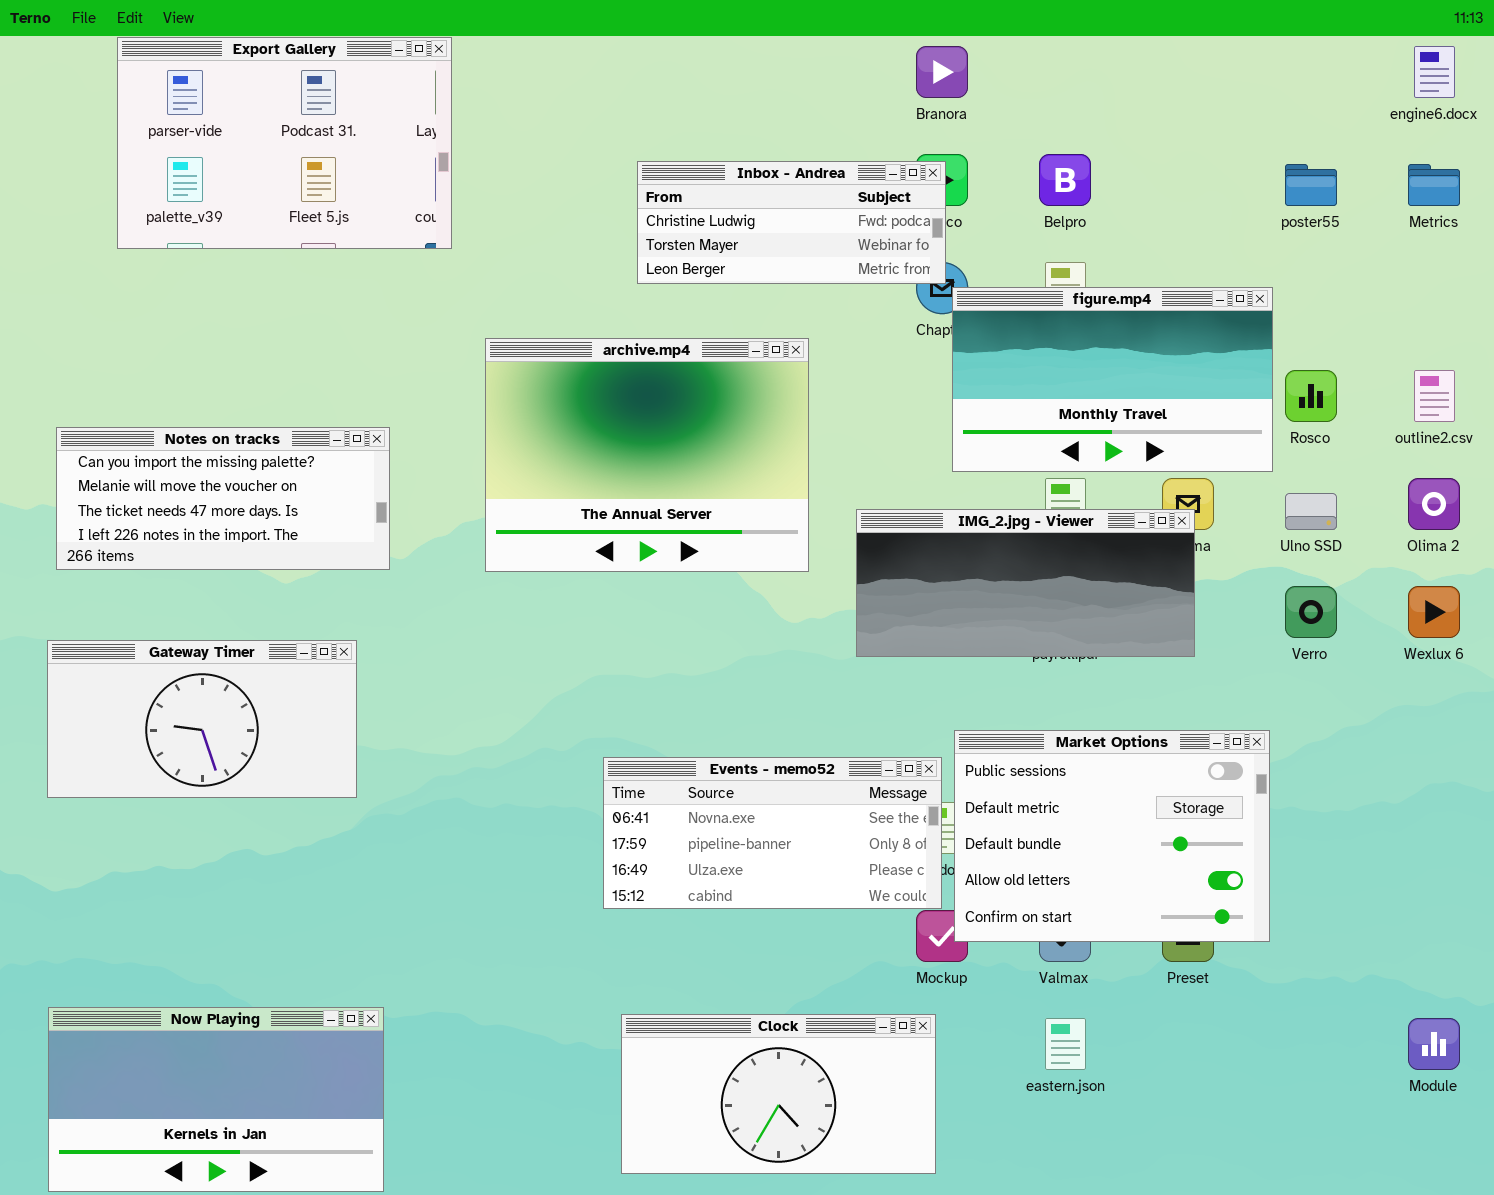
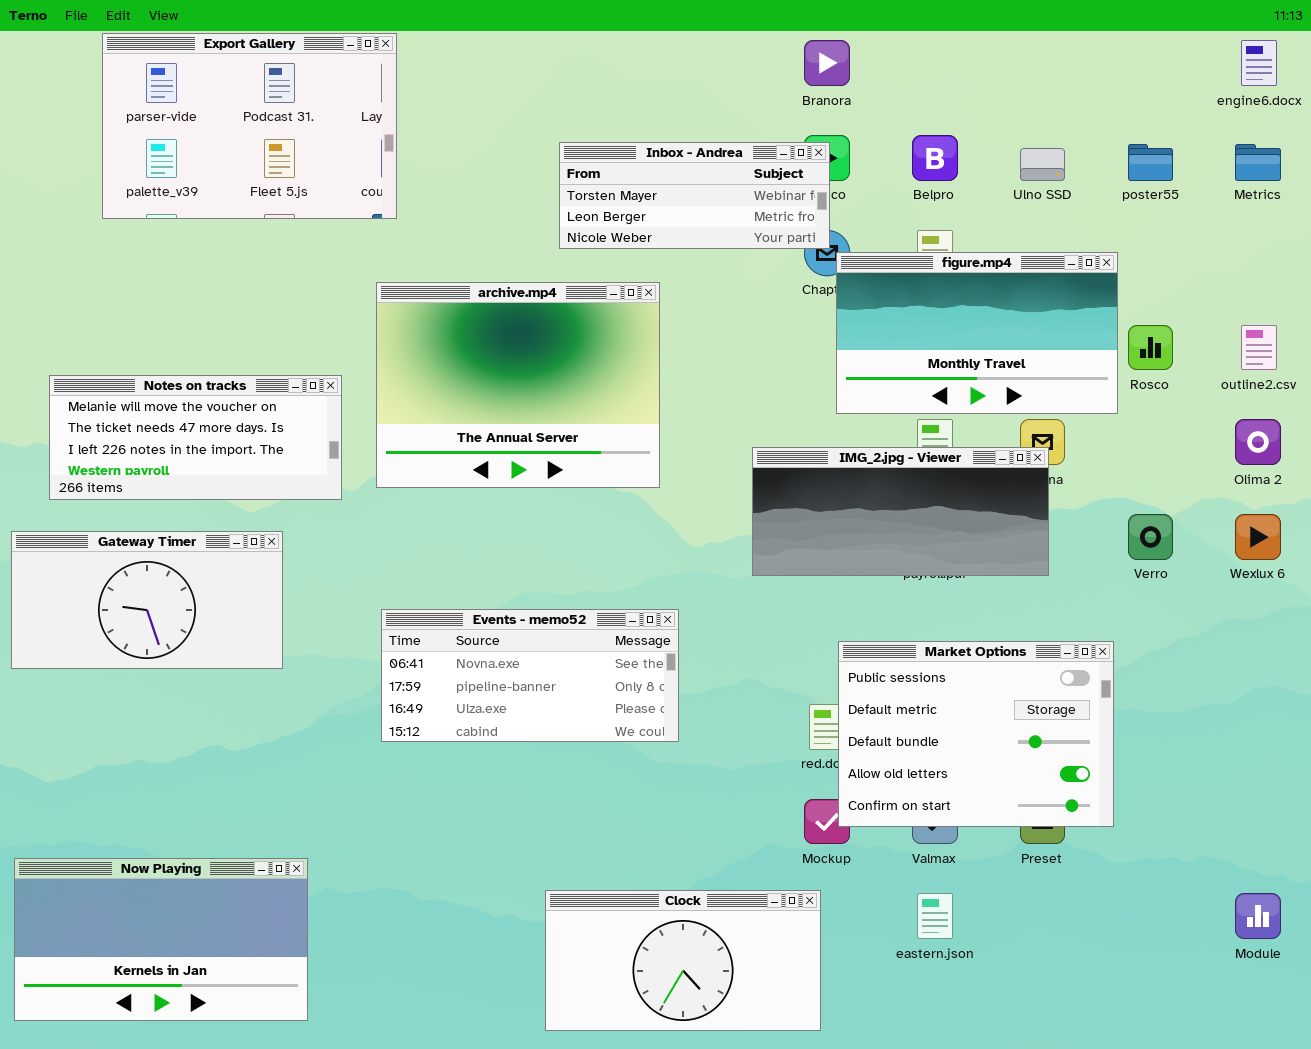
Inbox - Andrea: [637,161,946,284] -> [559,142,830,249], scrolled down 1 row
archive.mp4: [485,338,809,572] -> [376,282,660,488], moved
Notes on tracks: [56,427,390,570] -> [49,375,342,500], scrolled down 1 row
Ulno SSD: [1285,493,1337,530] -> [1020,148,1065,181], moved
Gateway Timer: [47,640,357,798] -> [11,531,283,669], moved
Events - memo52: [603,757,942,909] -> [381,609,679,742], moved
Now Playing: [48,1007,384,1192] -> [14,858,308,1021], moved

